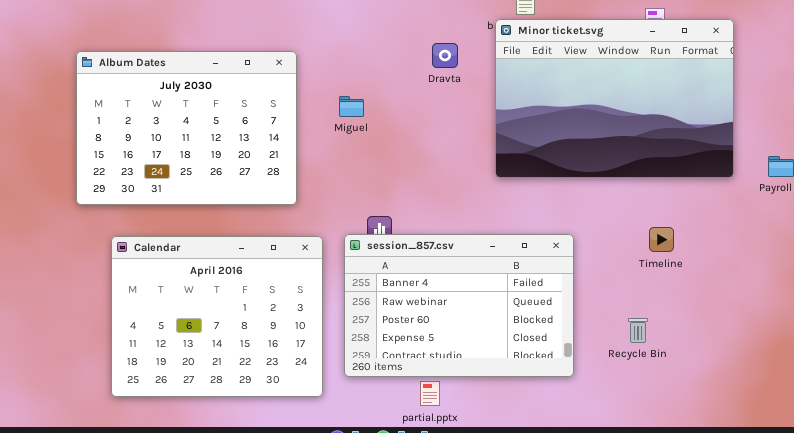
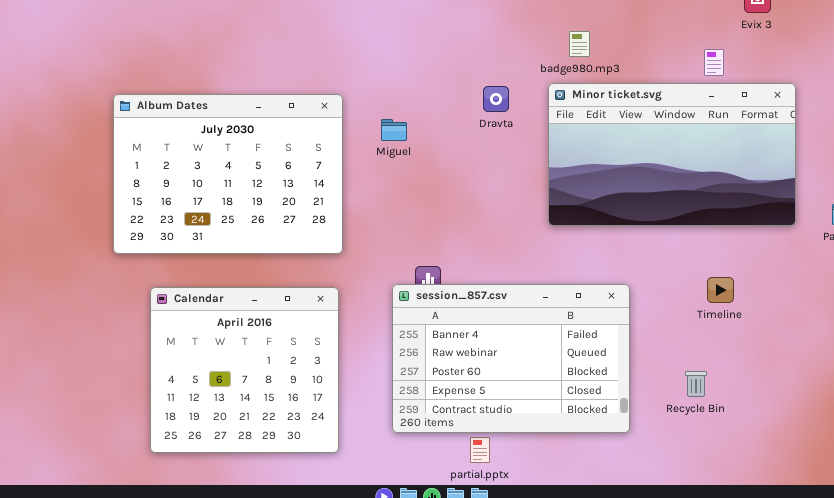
Minor ticket.svg: [495,19,734,178] -> [548,83,796,226], resized
Miguel: [339,96,364,117] -> [381,119,407,141], moved
Calendar: [111,236,323,397] -> [150,287,339,453], resized

